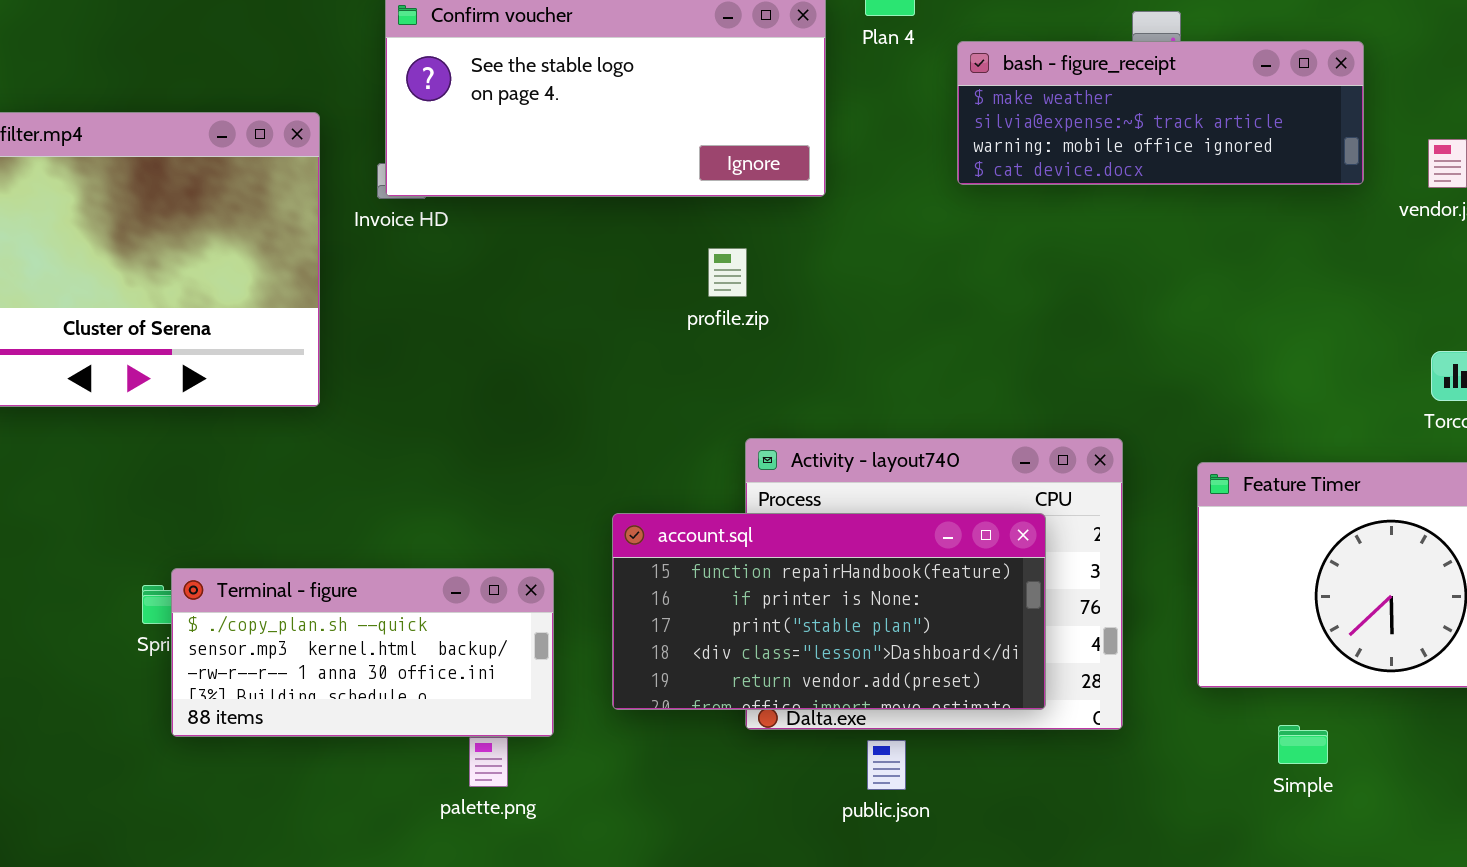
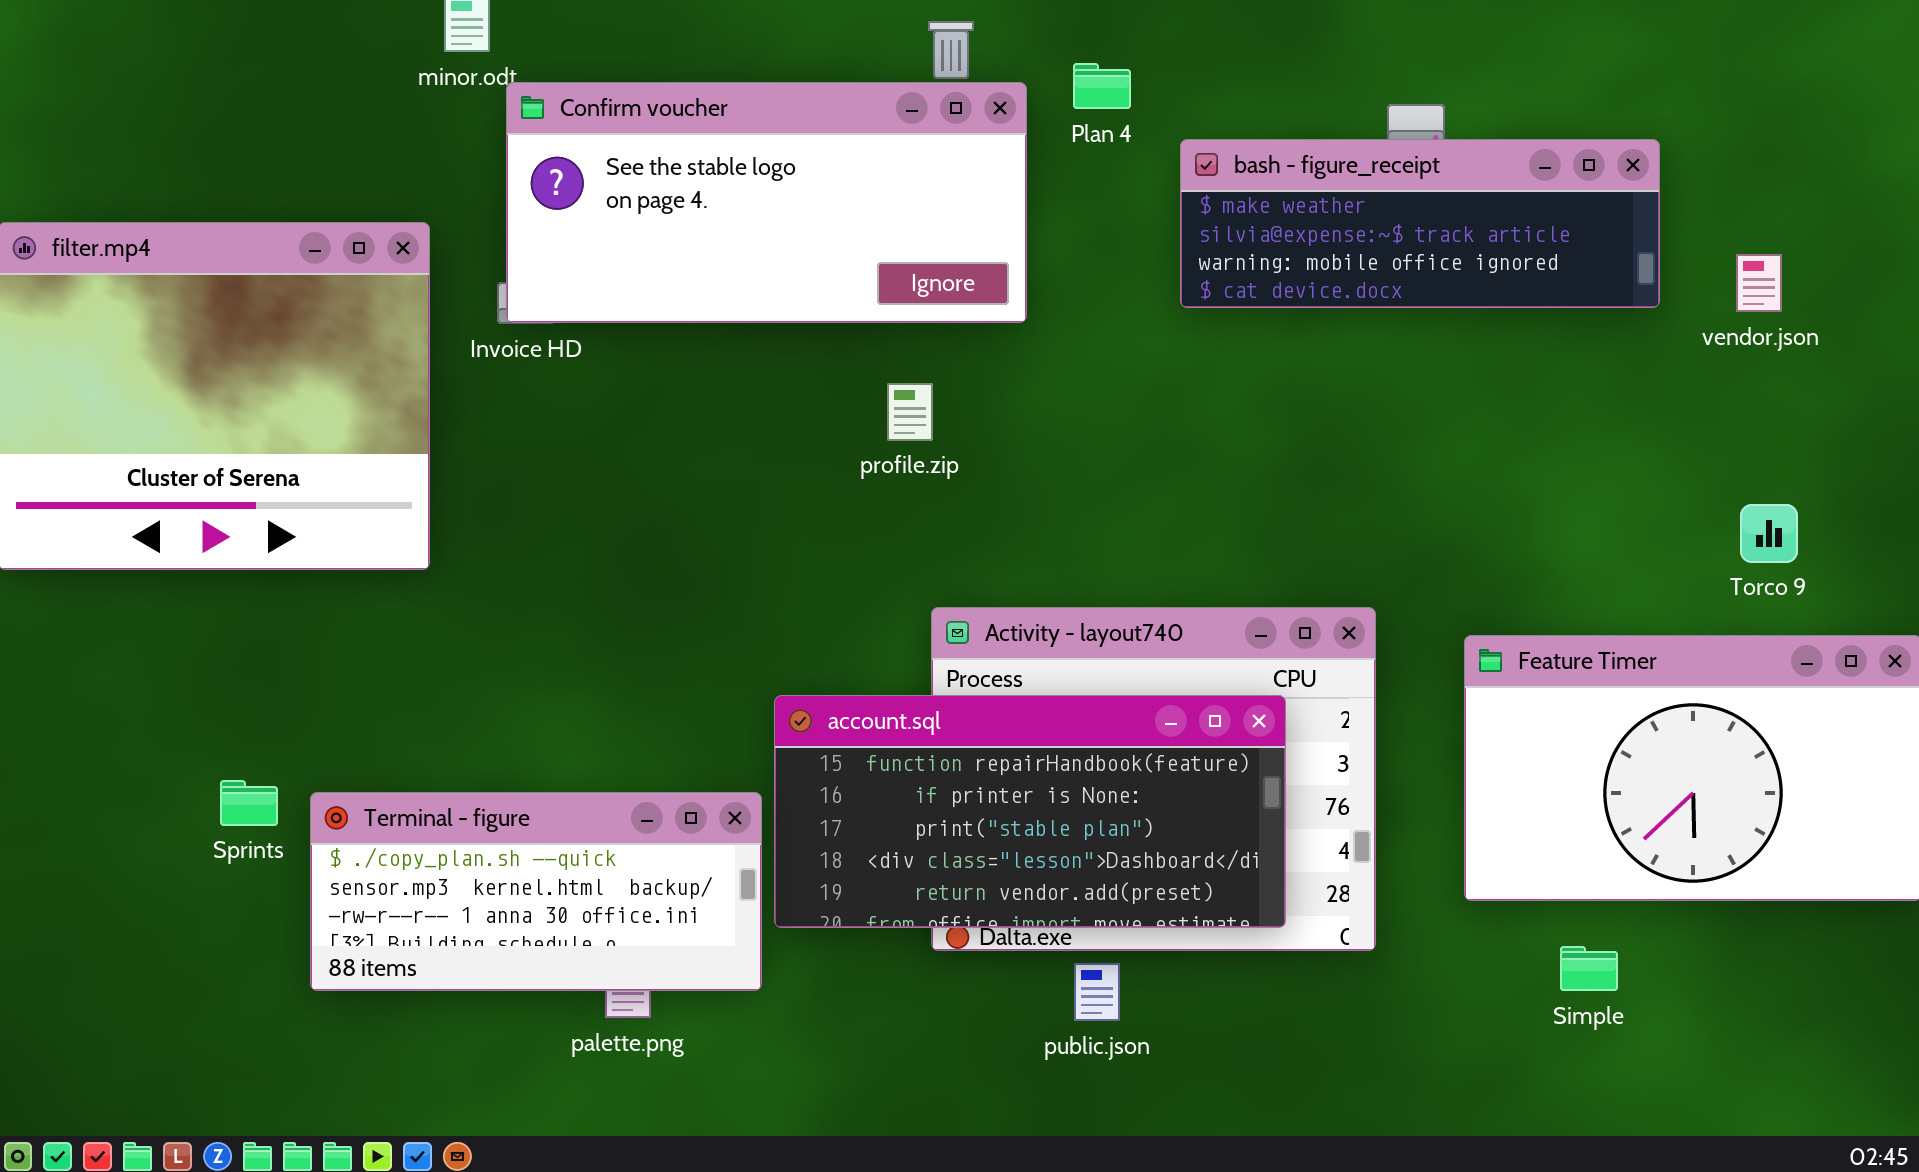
Terminal - figure: [171,568,554,737] -> [310,792,762,991], moved

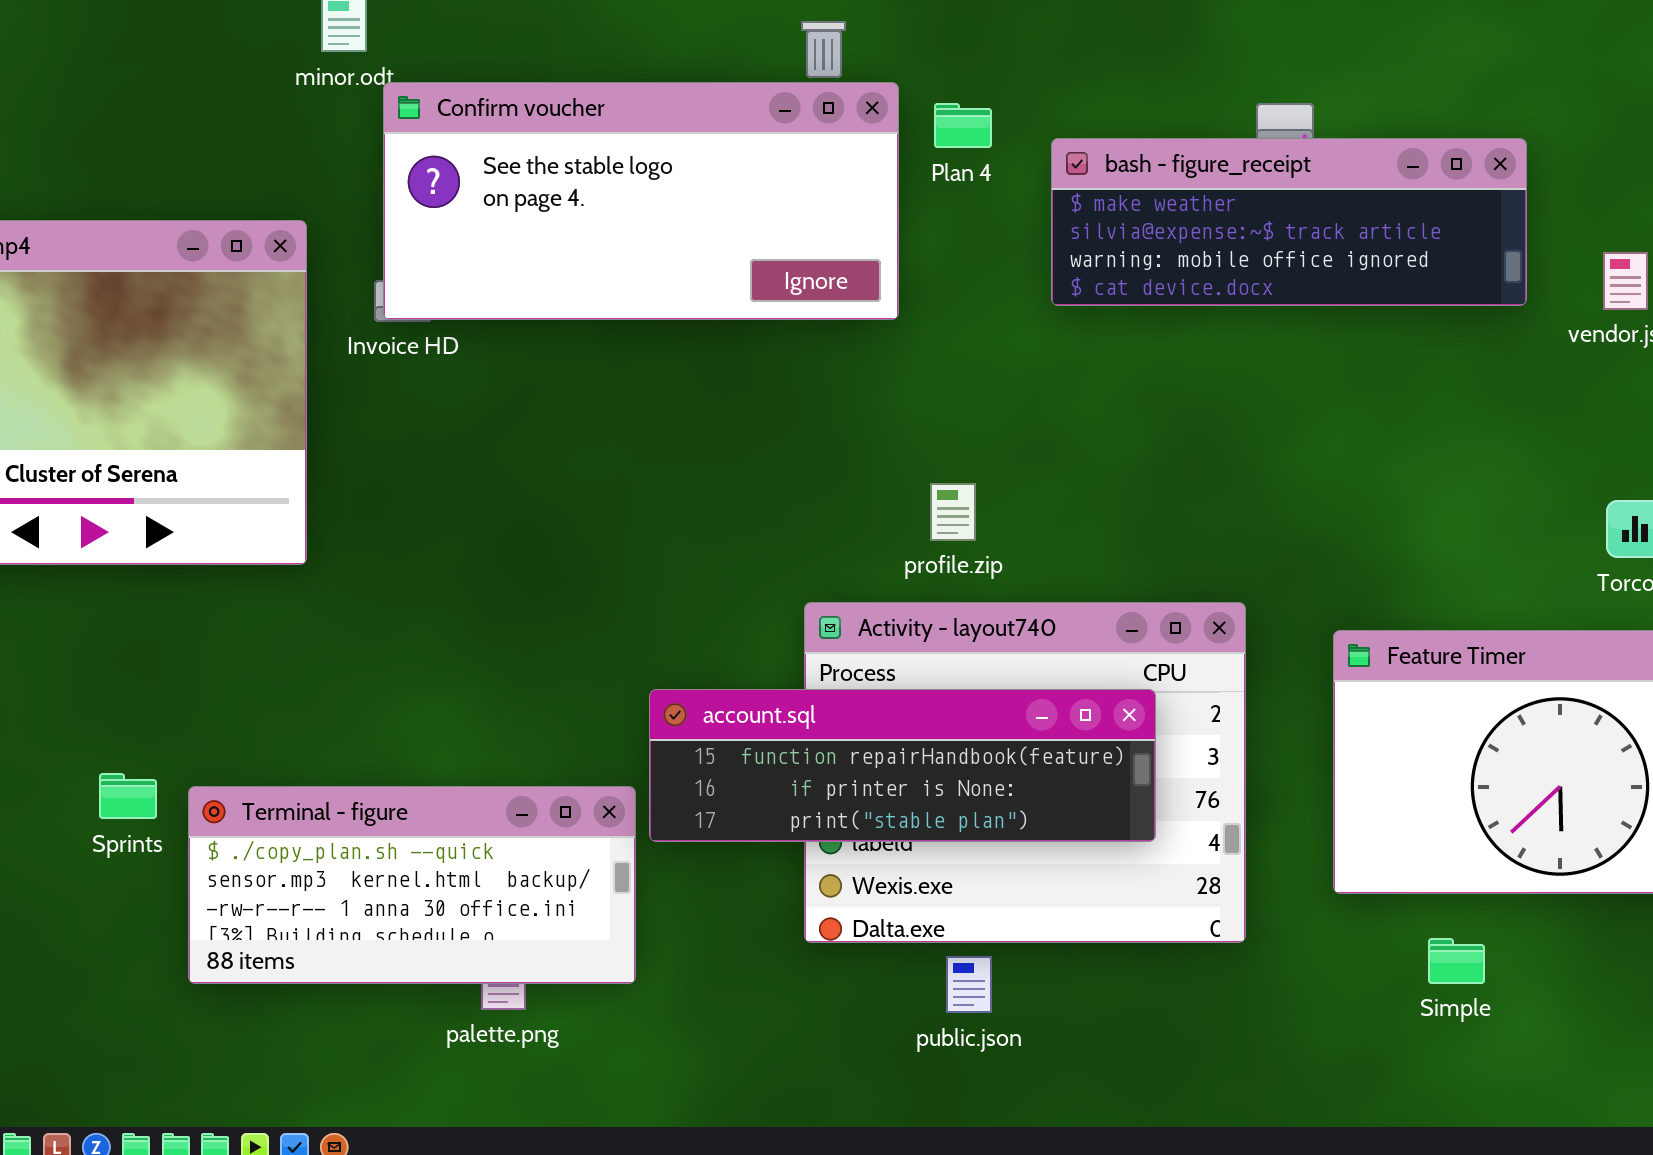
Plan 4: [1073,63,1131,109] -> [934,103,992,148], moved
profile.zip: [887,383,933,441] -> [930,483,976,541], moved
account.sql: [774,695,1286,928] -> [649,689,1156,842], resized

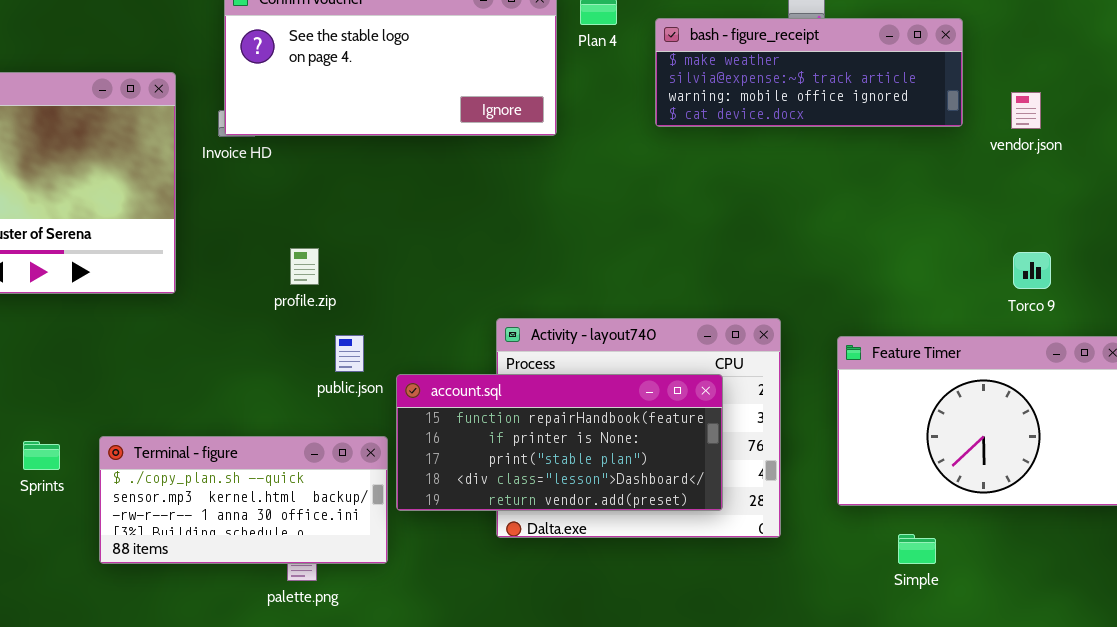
profile.zip: [930,483,976,541] -> [290,248,319,285], moved
account.sql: [649,689,1156,842] -> [396,374,723,511], resized
Sprints: [99,773,157,819] -> [23,441,60,470], moved
public.json: [946,956,992,1013] -> [335,335,364,372], moved

